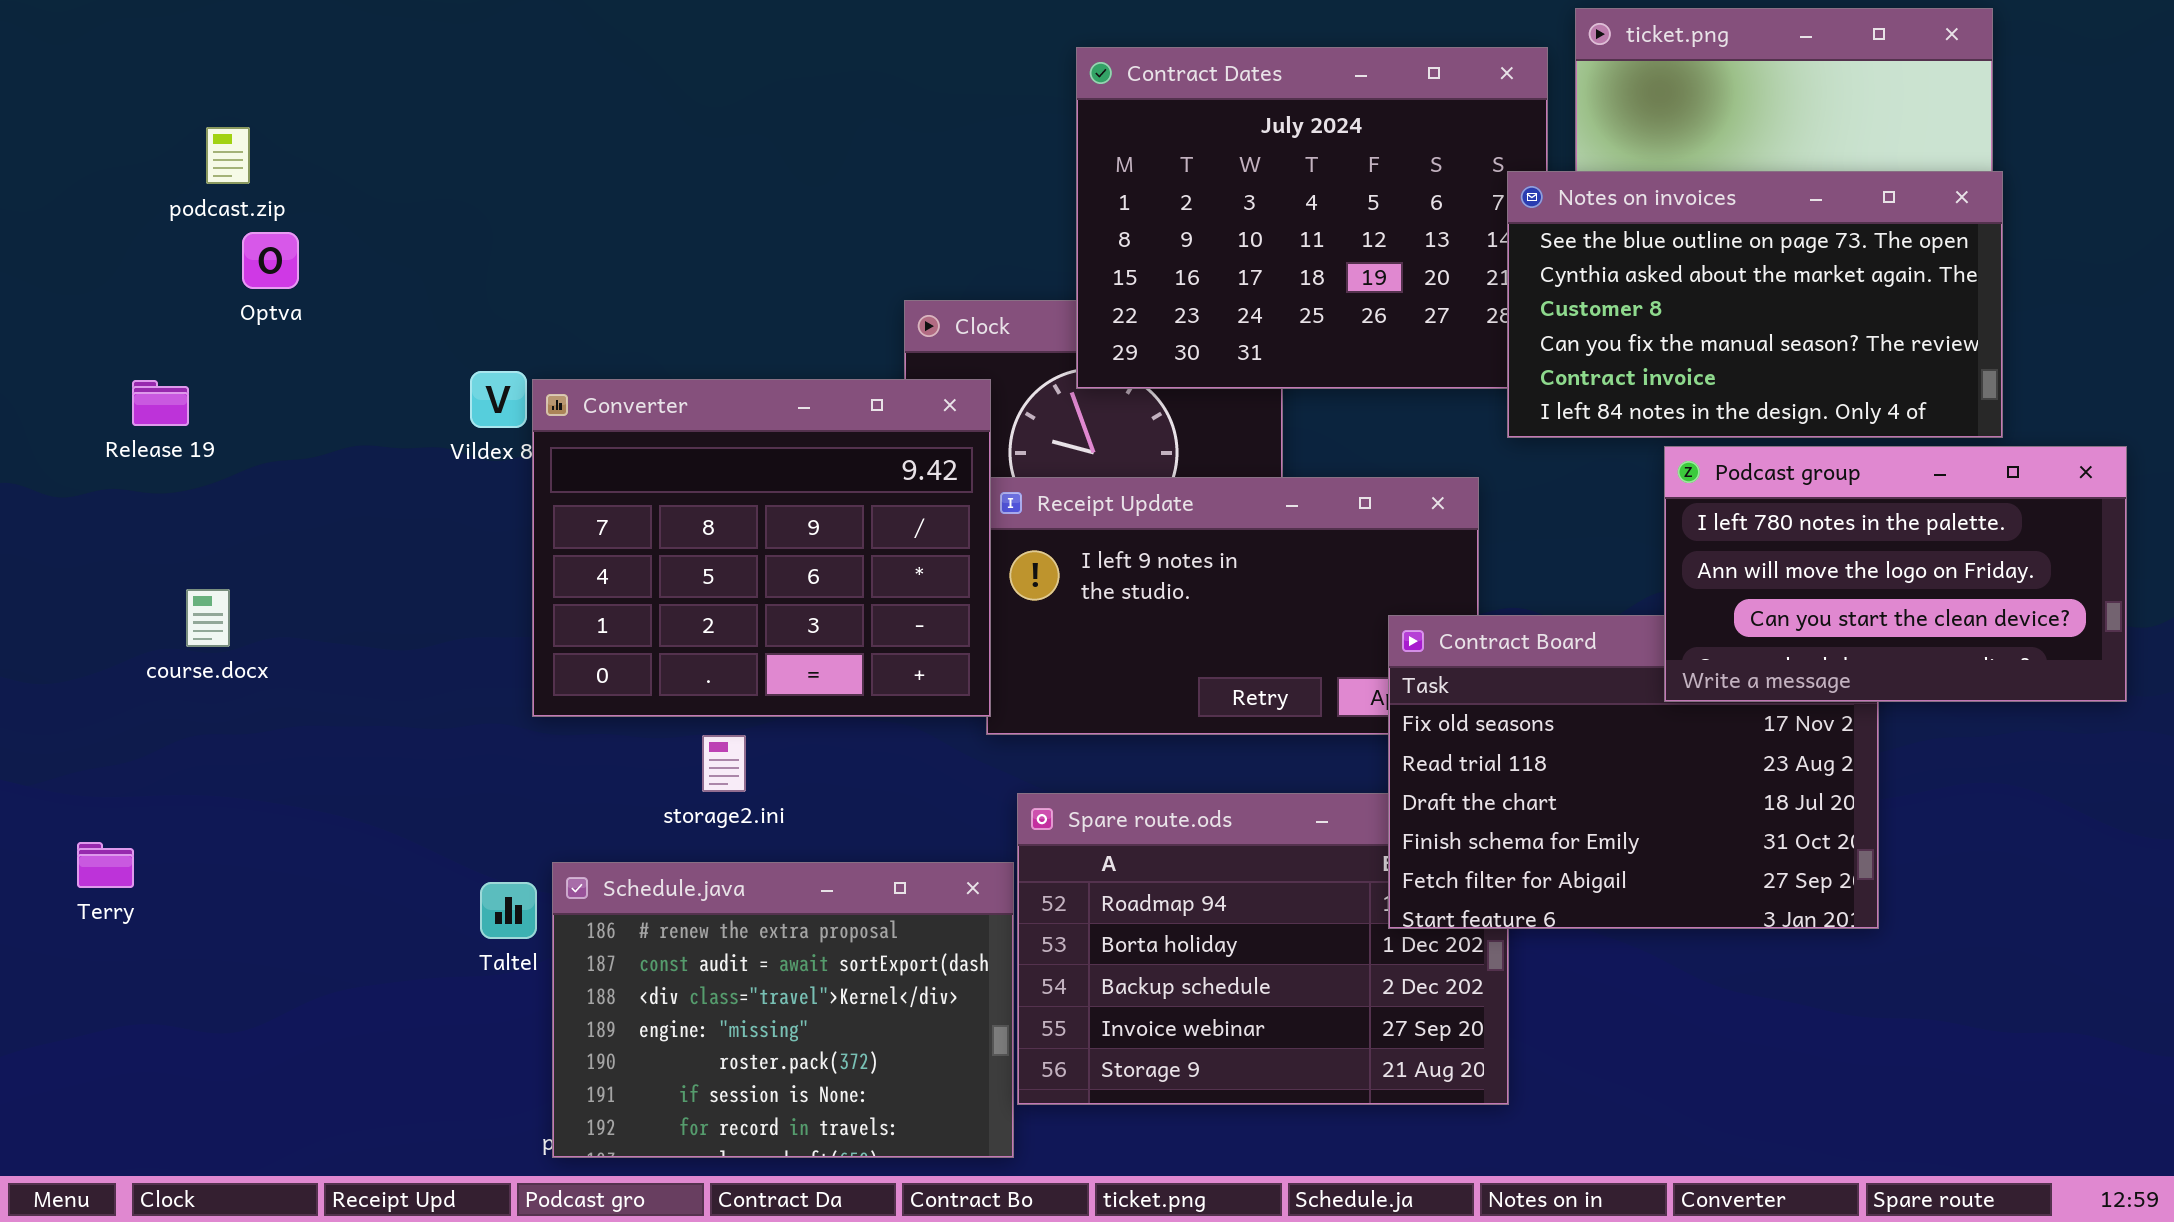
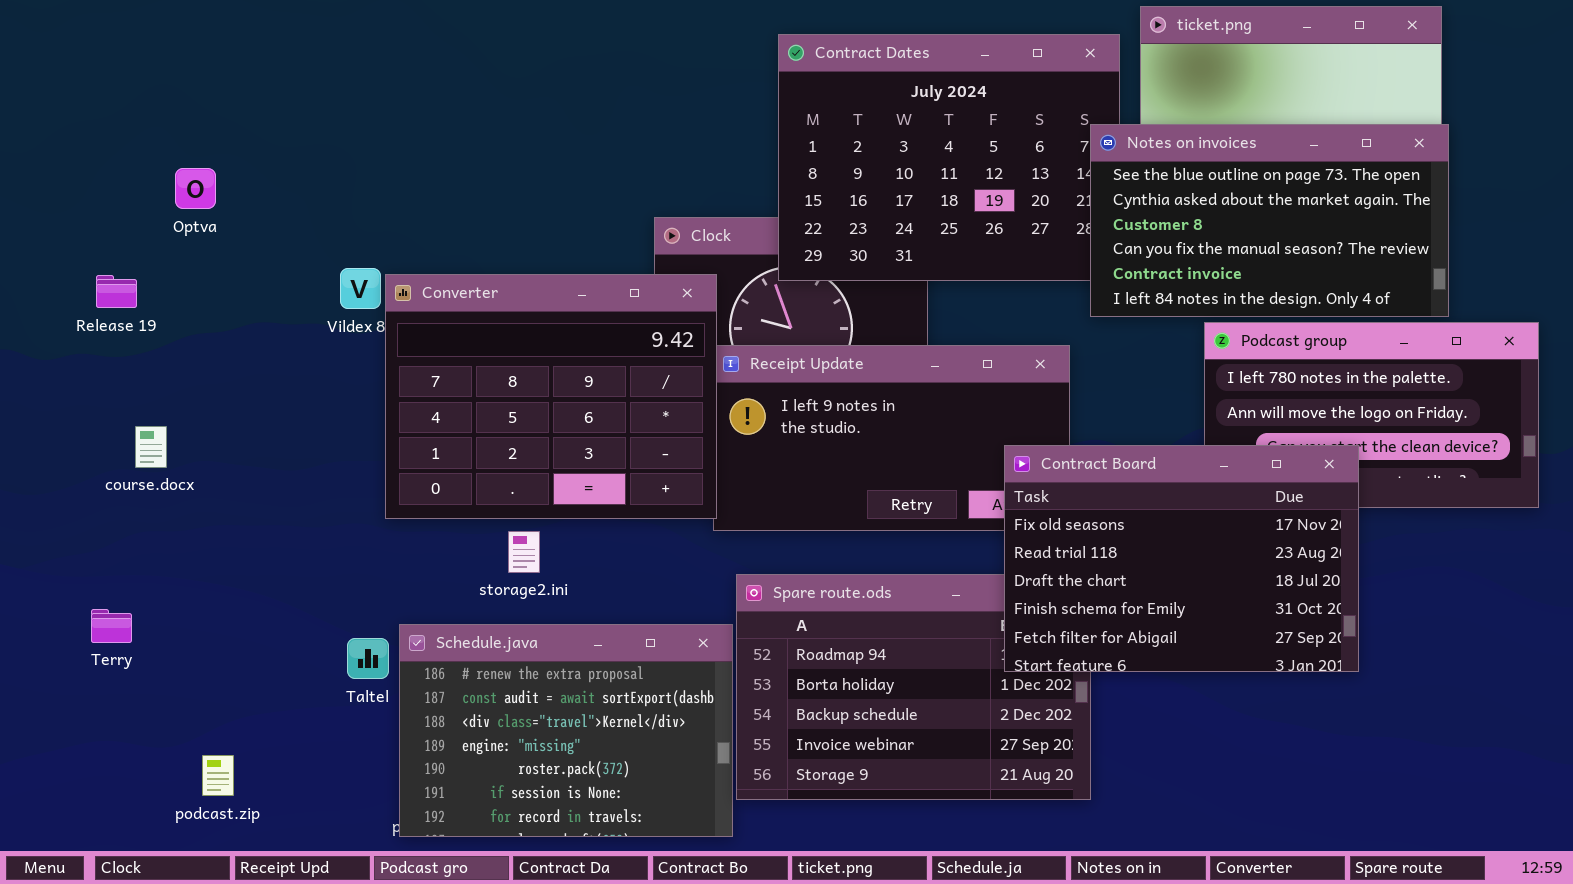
podcast.zip: [206,127,250,184] -> [202,755,234,796], moved
Contract Board: [1388,615,1879,929] -> [1004,445,1359,672], raised
Terry: [77,842,134,888] -> [91,609,132,643], moved

